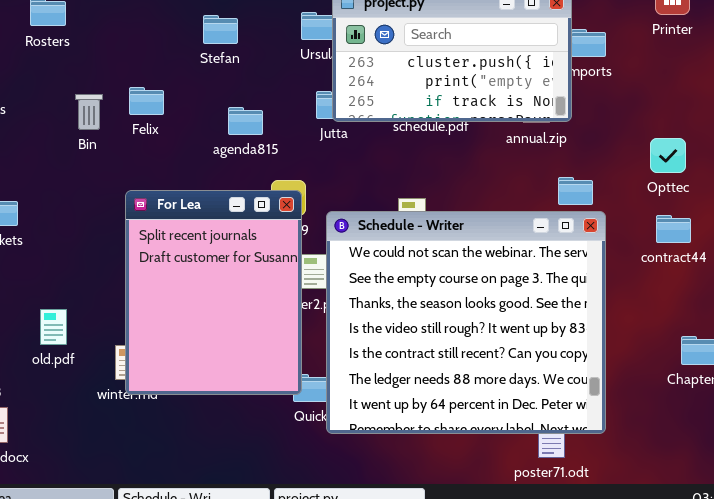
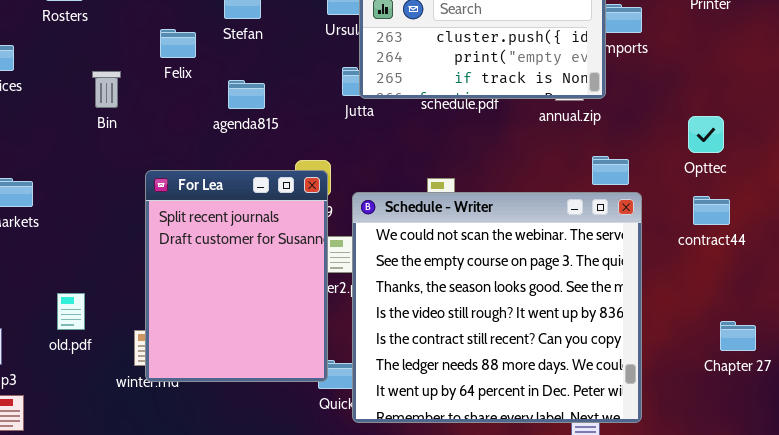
Felix: [129,87,164,115] -> [160,29,196,58], moved
agenda815: [228,107,263,135] -> [228,80,265,109], moved

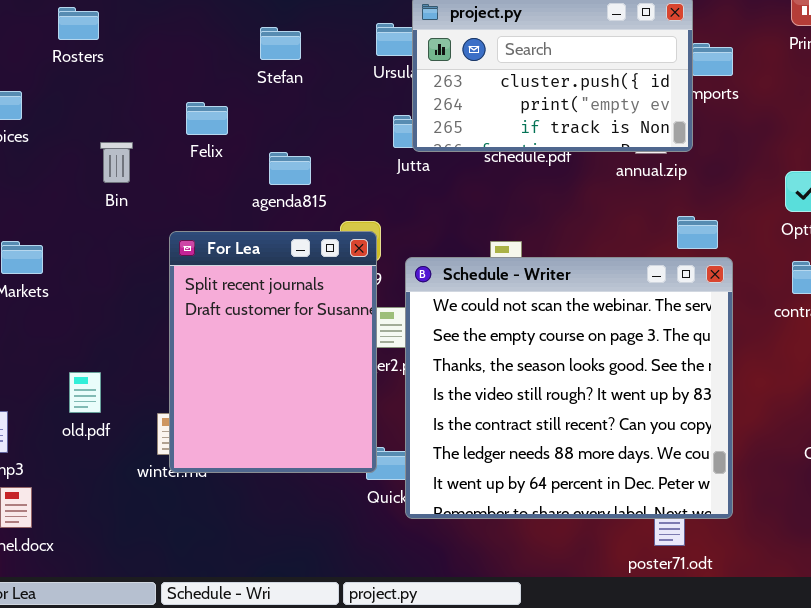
Felix: [160,29,196,58] -> [186,102,228,135], moved
Bin: [92,71,121,108] -> [100,142,133,183], moved
agenda815: [228,80,265,109] -> [269,152,311,185], moved

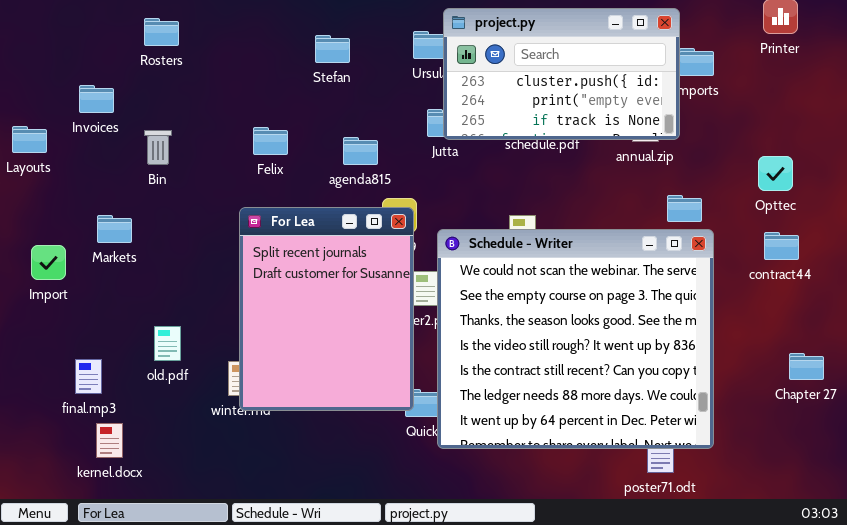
Felix: [186,102,228,135] -> [253,127,288,155], moved
Bin: [100,142,133,183] -> [144,130,172,165], moved
agenda815: [269,152,311,185] -> [343,137,378,165], moved

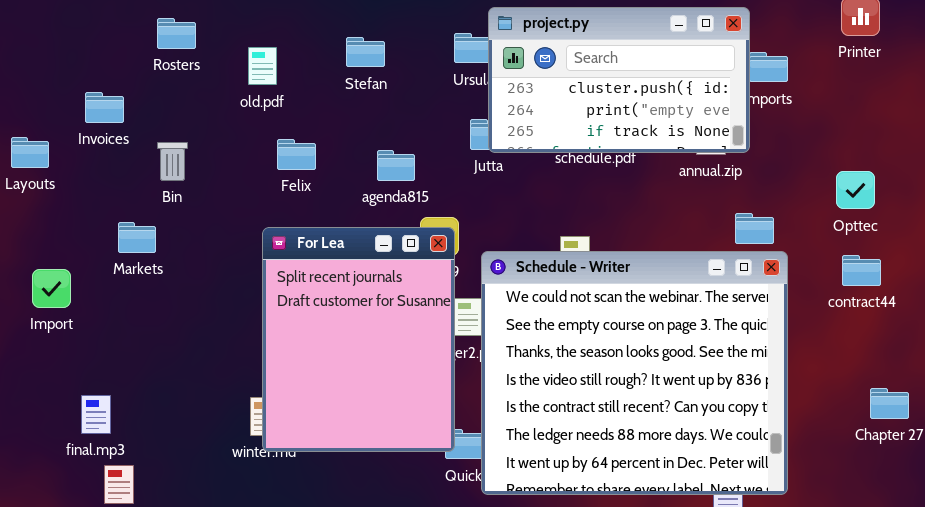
Markets: [97,215,132,243] -> [118,222,156,253], moved
old.pdf: [154,326,181,361] -> [248,47,277,85], moved

